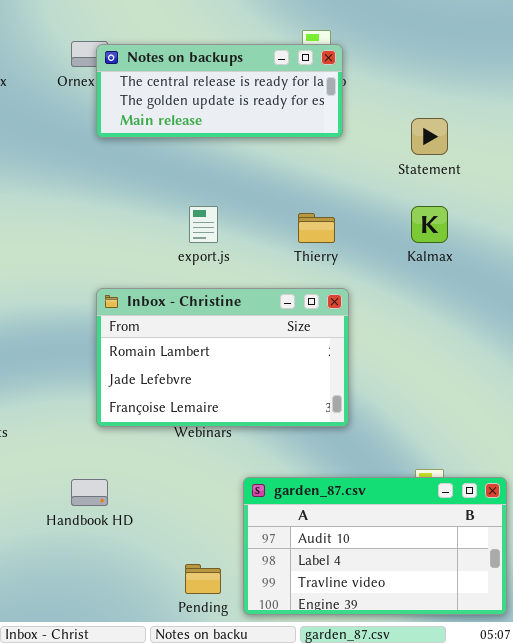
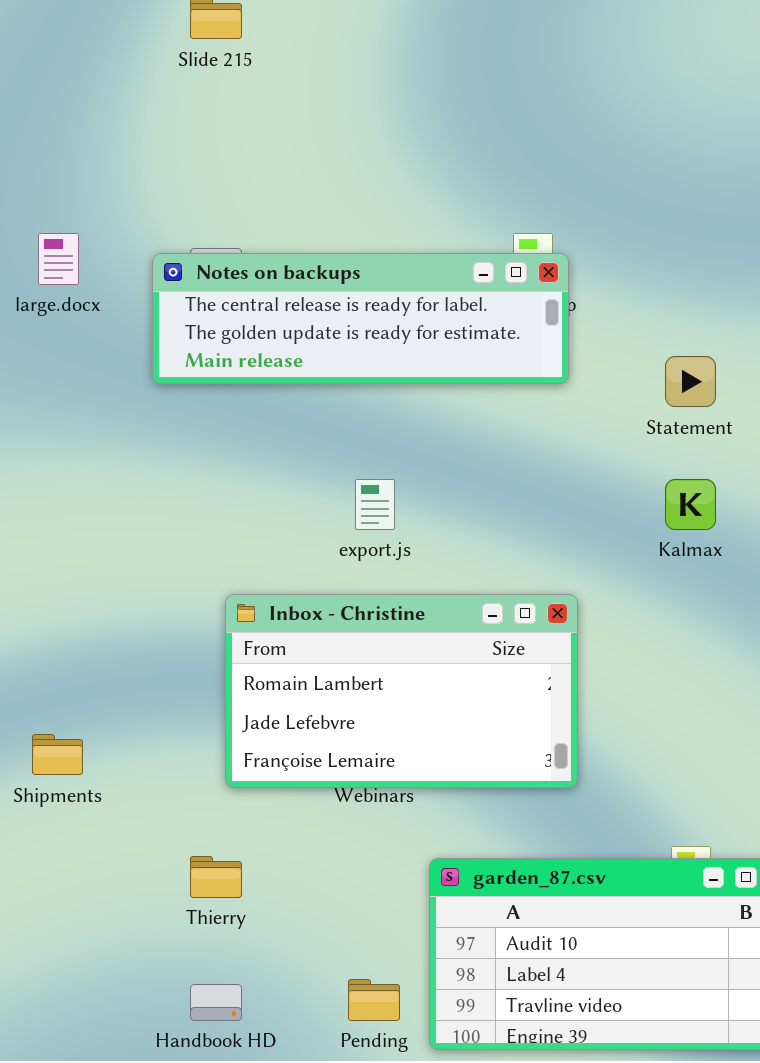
Notes on backups: [96,44,343,138] -> [152,253,569,384], resized
Thierry: [298,213,335,243] -> [190,856,242,898], moved
Handbook HD: [71,479,108,506] -> [190,984,242,1021], moved

